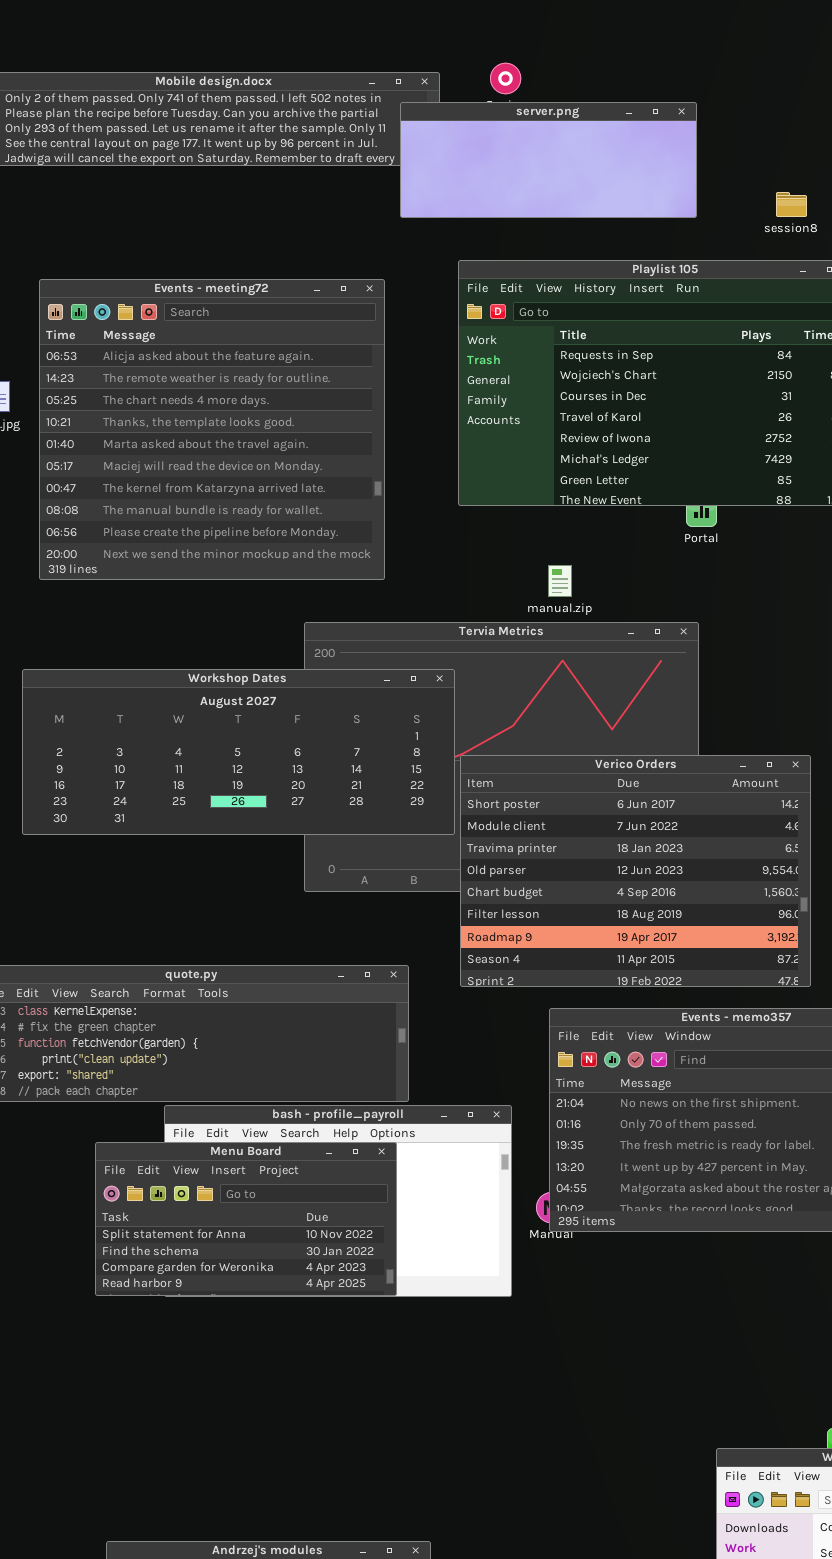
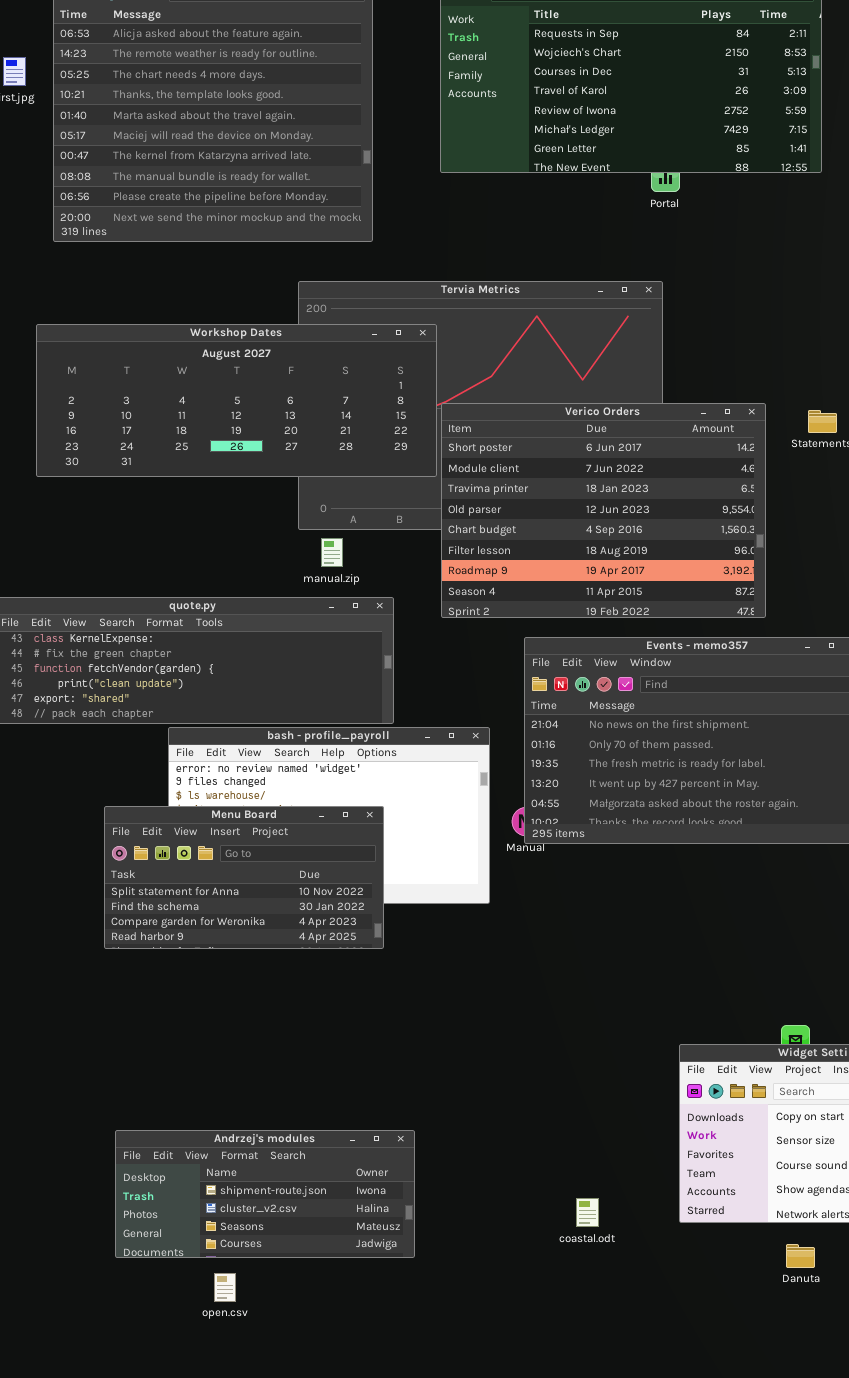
manual.zip: [548,565,572,597] -> [321,538,343,567], moved
Menu Board: [95,1142,397,1296] -> [104,806,384,949], moved

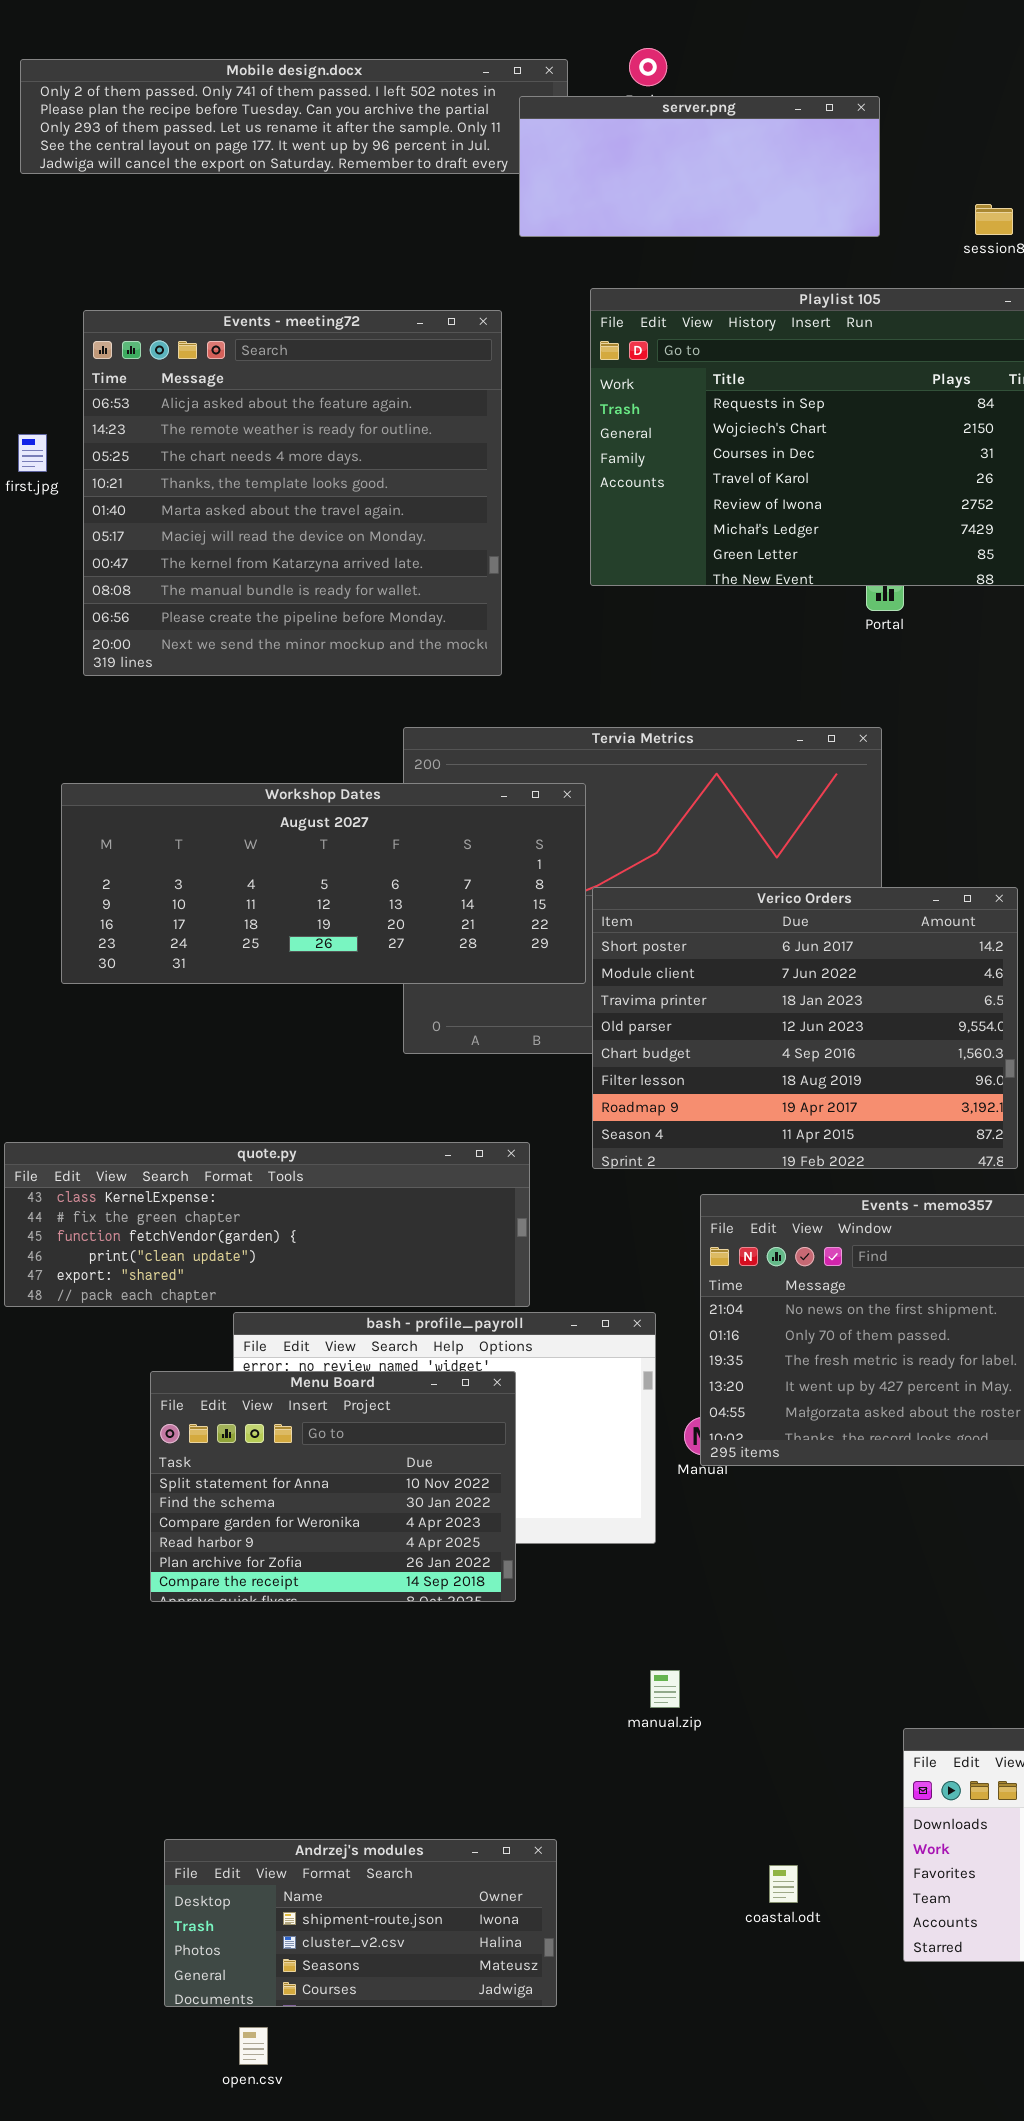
manual.zip: [321,538,343,567] -> [650,1670,680,1708], moved
Menu Board: [104,806,384,949] -> [150,1371,516,1602], resized
coastal.odt: [576,1198,599,1227] -> [769,1865,798,1903], moved
open.csv: [214,1273,236,1302] -> [239,2027,268,2065], moved

